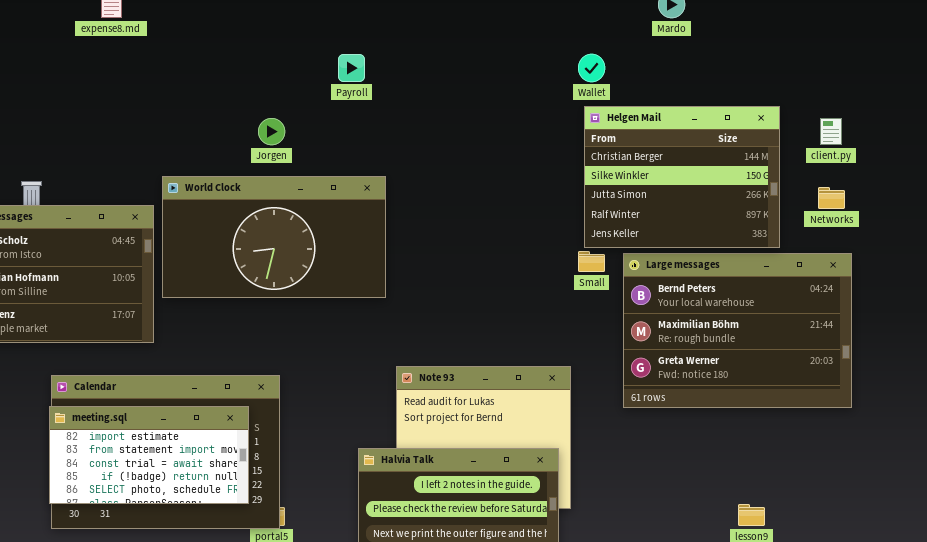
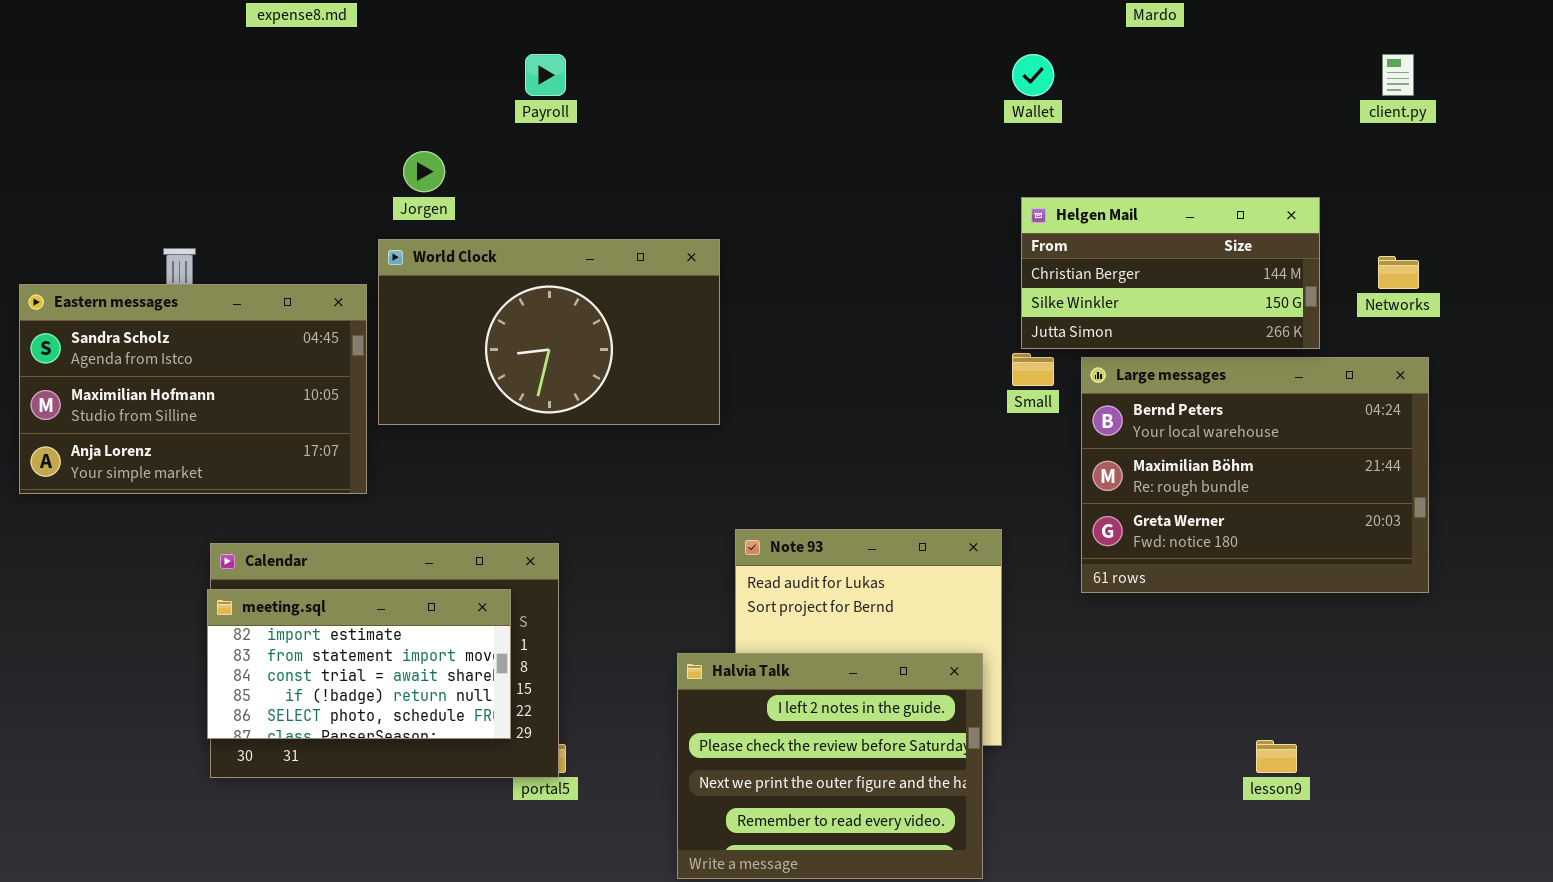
Payroll: [338,54,365,82] -> [525,54,566,96], moved
Helgen Mail: [584,106,780,248] -> [1021,197,1320,349], resized
Jorgen: [258,118,285,145] -> [403,151,445,192], moved
client.py: [820,118,842,145] -> [1382,54,1414,96], moved

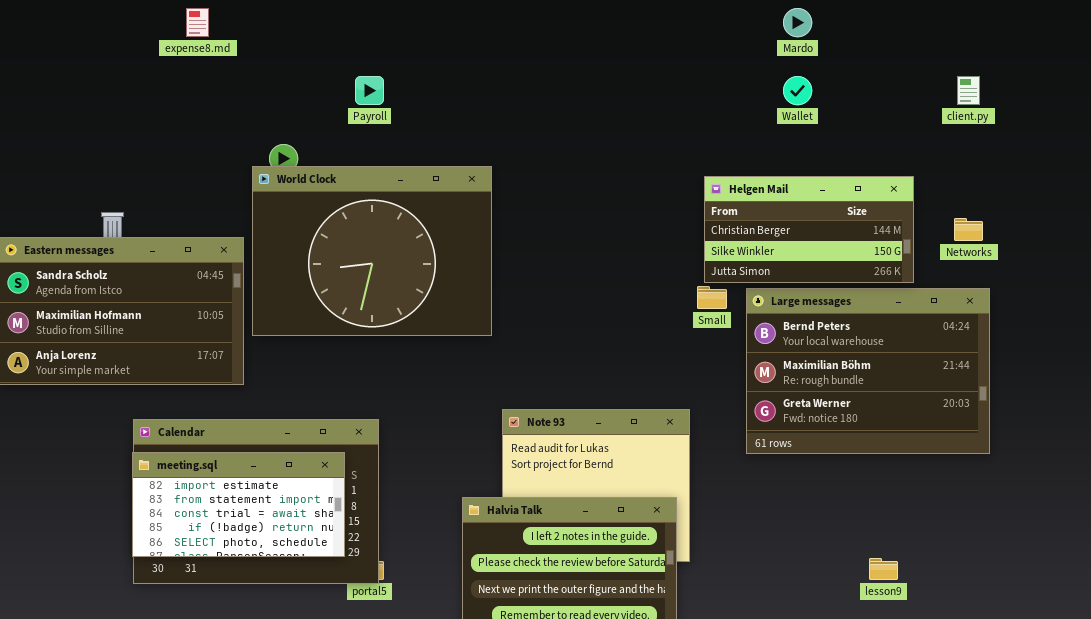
Wallet: [1012,54,1054,96] -> [783,76,812,105], moved
World Clock: [378,239,720,425] -> [252,166,492,336], resized

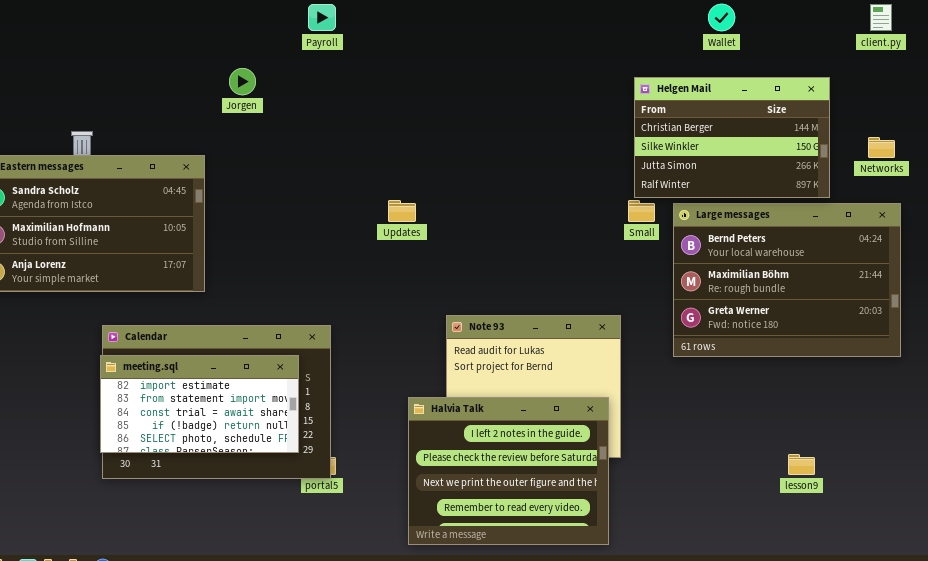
World Clock: [252,166,492,336] -> none, closed
Helgen Mail: [704,176,914,283] -> [634,77,830,198], resized

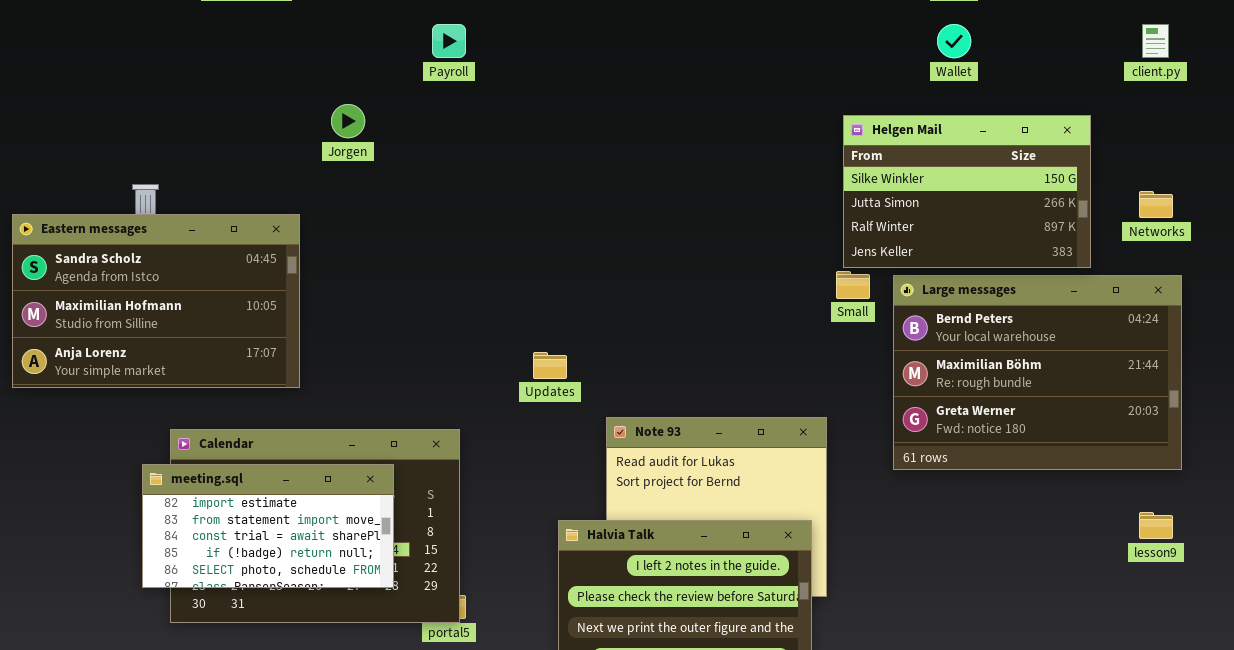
Helgen Mail: [634,77,830,198] -> [843,115,1091,268], scrolled down 1 row
Updates: [388,200,416,222] -> [533,352,567,379], moved
meeting.sql: [100,355,299,453] -> [142,464,394,588], moved
lesson9: [788,454,815,475] -> [1139,512,1173,539], moved

